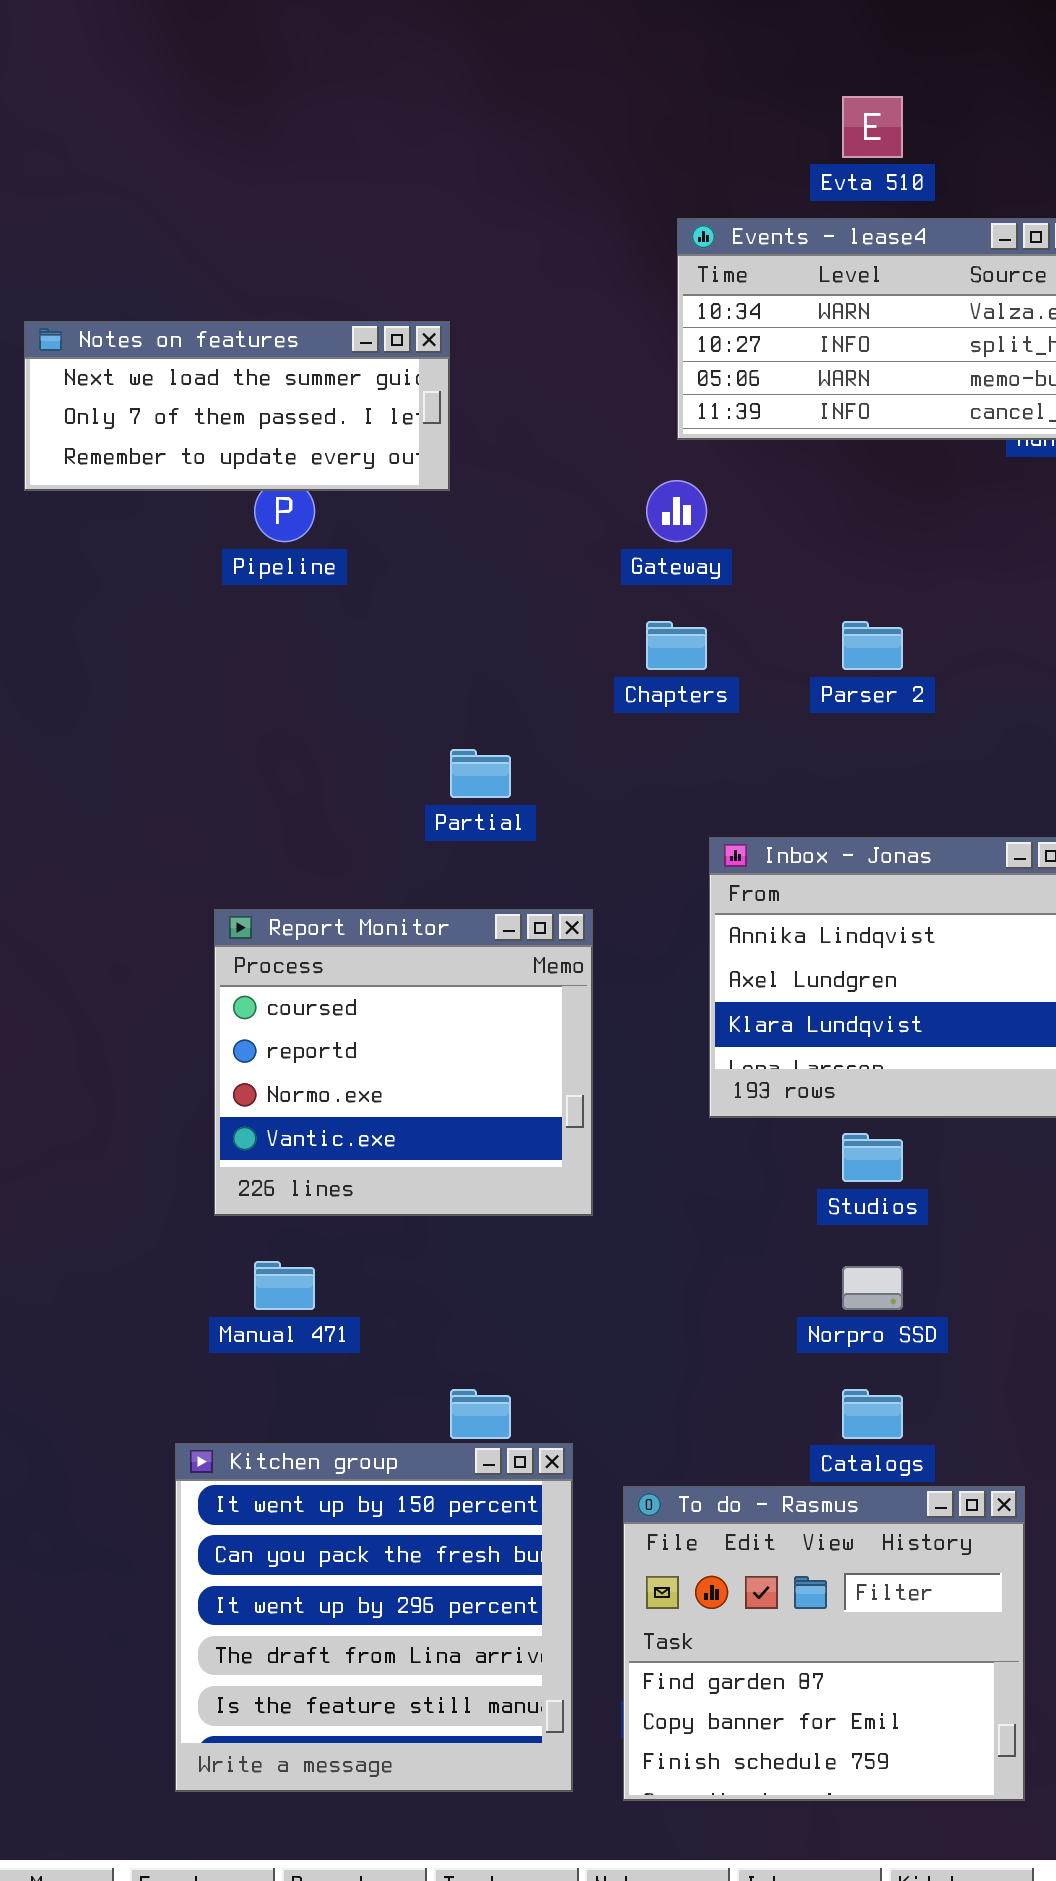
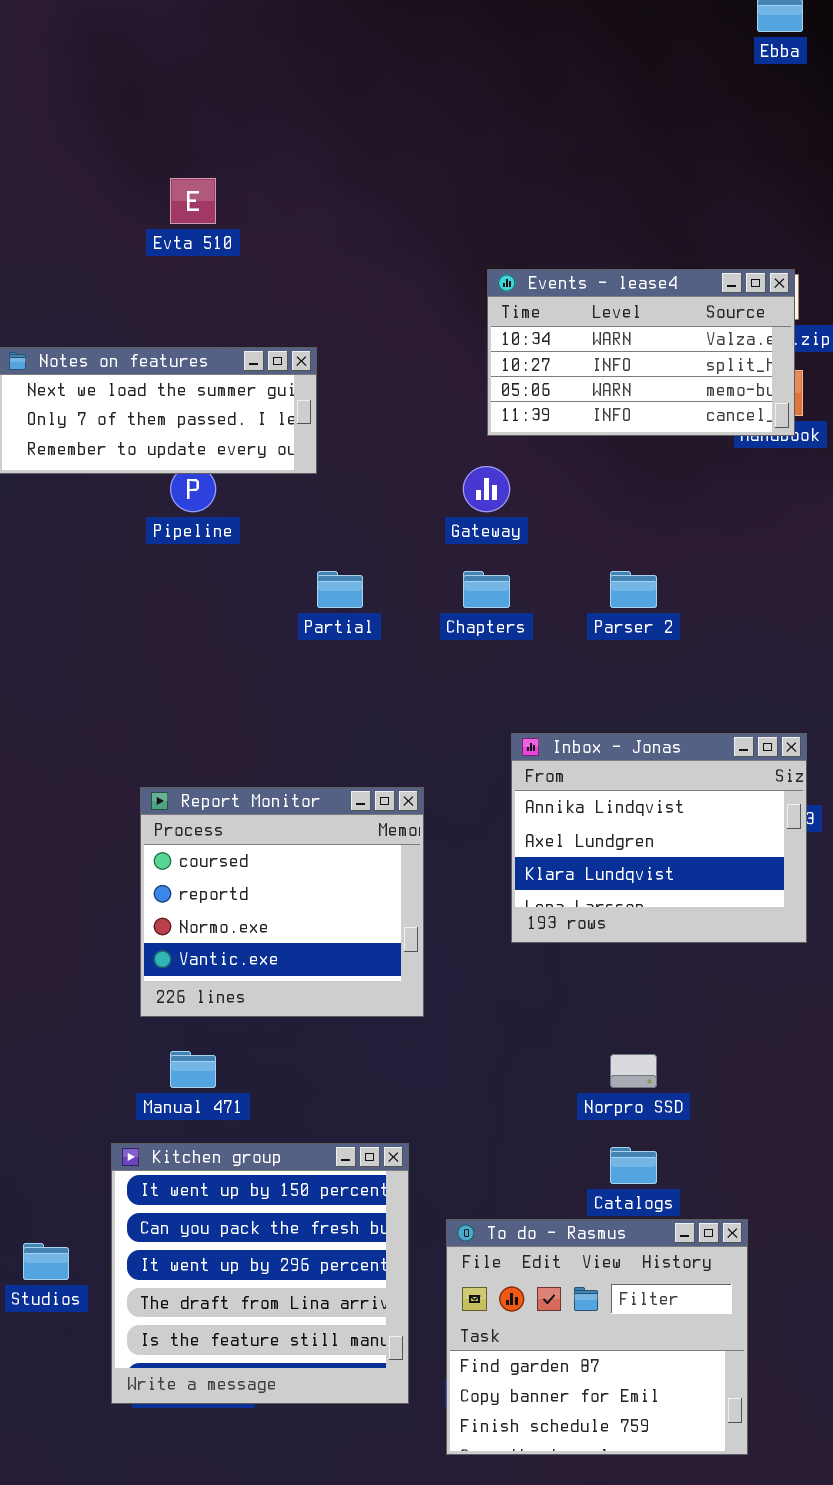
Evta 510: [842,96,903,158] -> [170,178,216,224], moved
Partial: [450,749,511,798] -> [317,571,363,608], moved
Studios: [842,1133,903,1182] -> [23,1243,69,1280], moved
Kitchen group: [175,1443,573,1792] -> [111,1143,409,1404], moved

